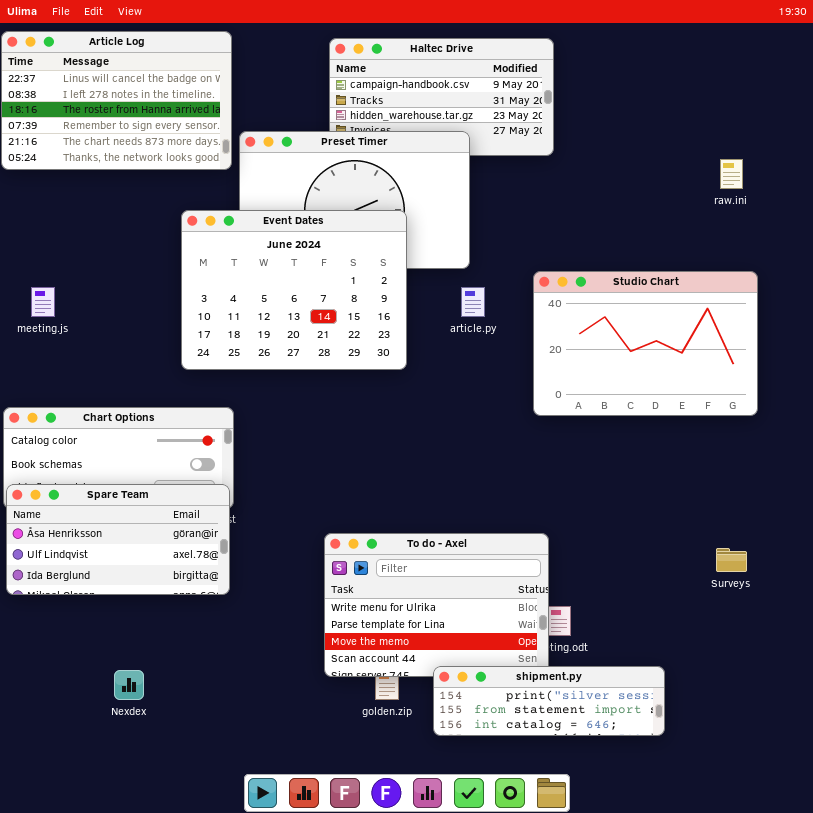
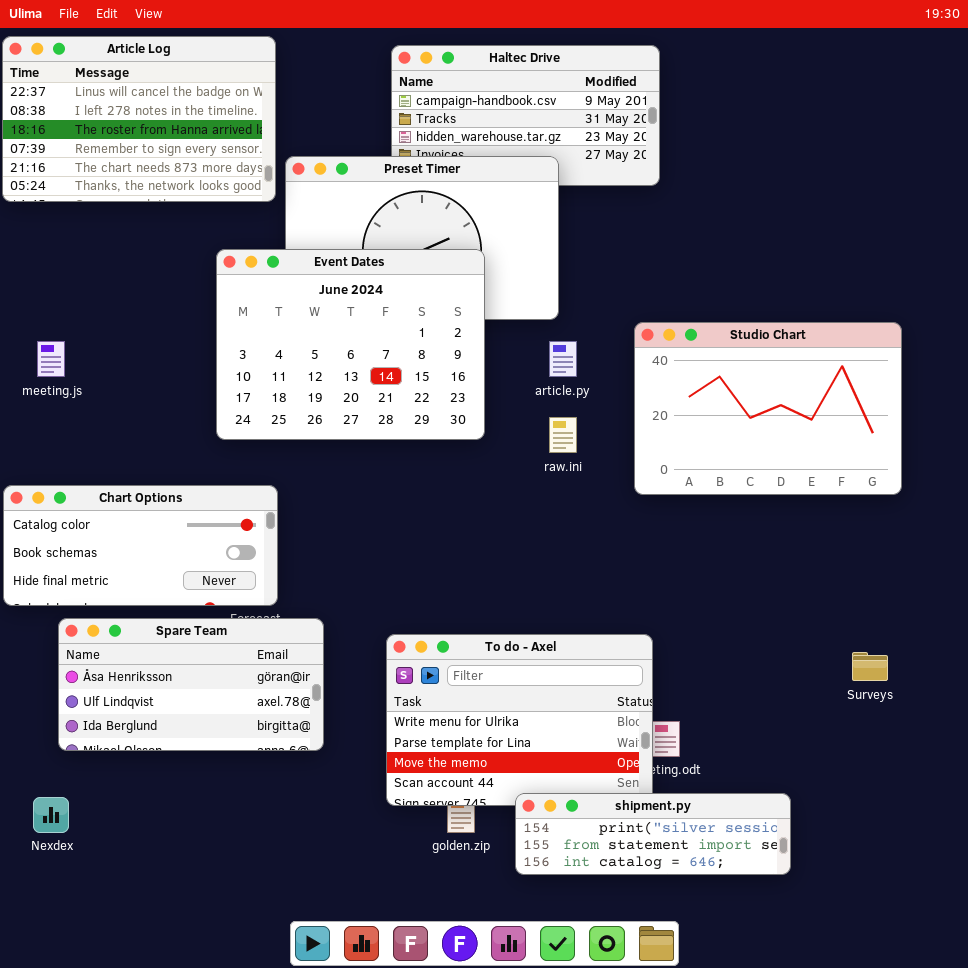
raw.ini: [720,159,743,189] -> [549,417,577,453], moved
Spare Team: [6,484,230,595] -> [58,618,324,751], moved
Nexdex: [114,670,144,700] -> [33,797,69,833], moved

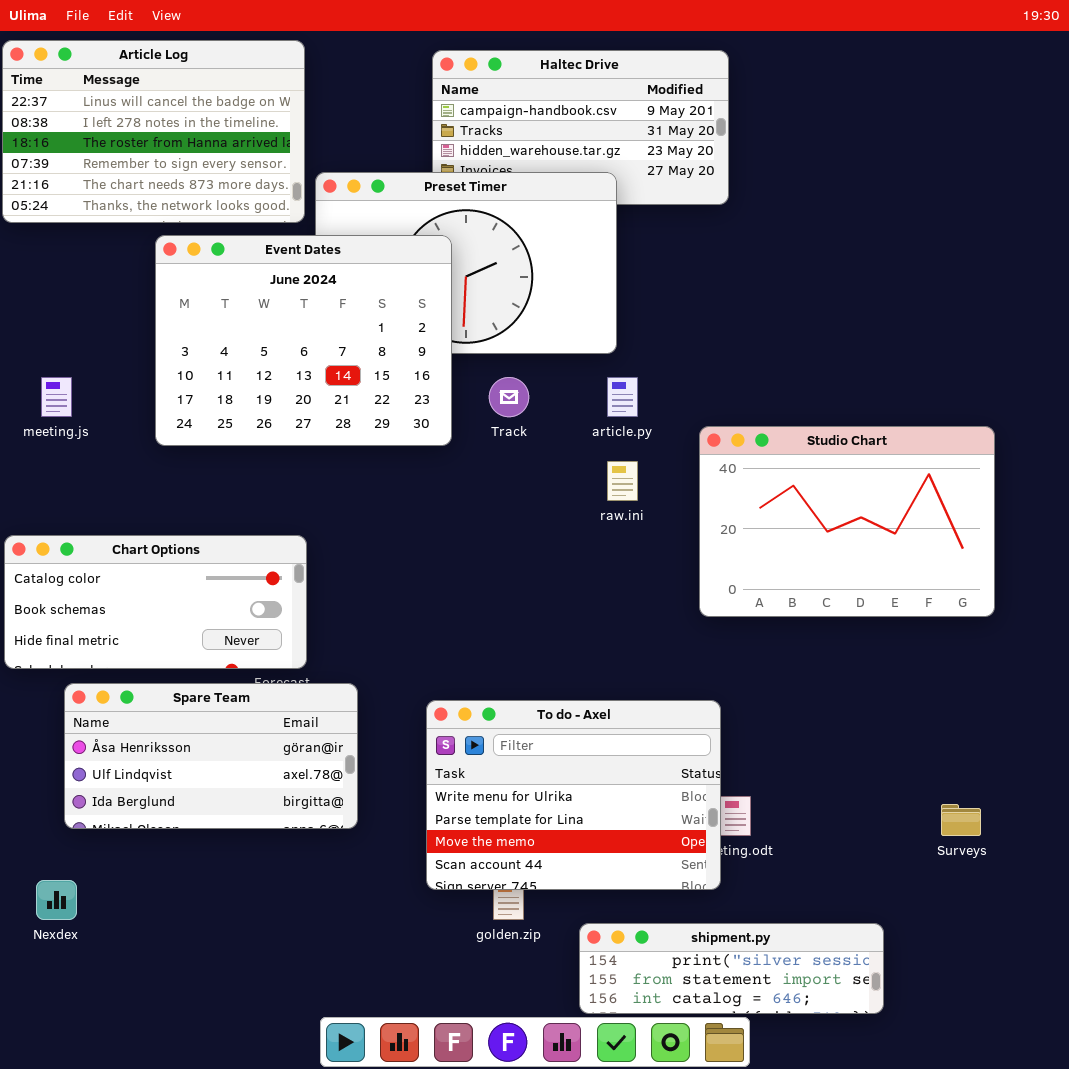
Event Dates: [216,249,485,440] -> [155,235,452,446], moved
Studio Chart: [634,322,902,495] -> [699,426,995,617], moved
Surveys: [852,652,888,681] -> [941,804,981,836], moved
shipment.py: [515,793,791,875] -> [579,923,884,1014], moved

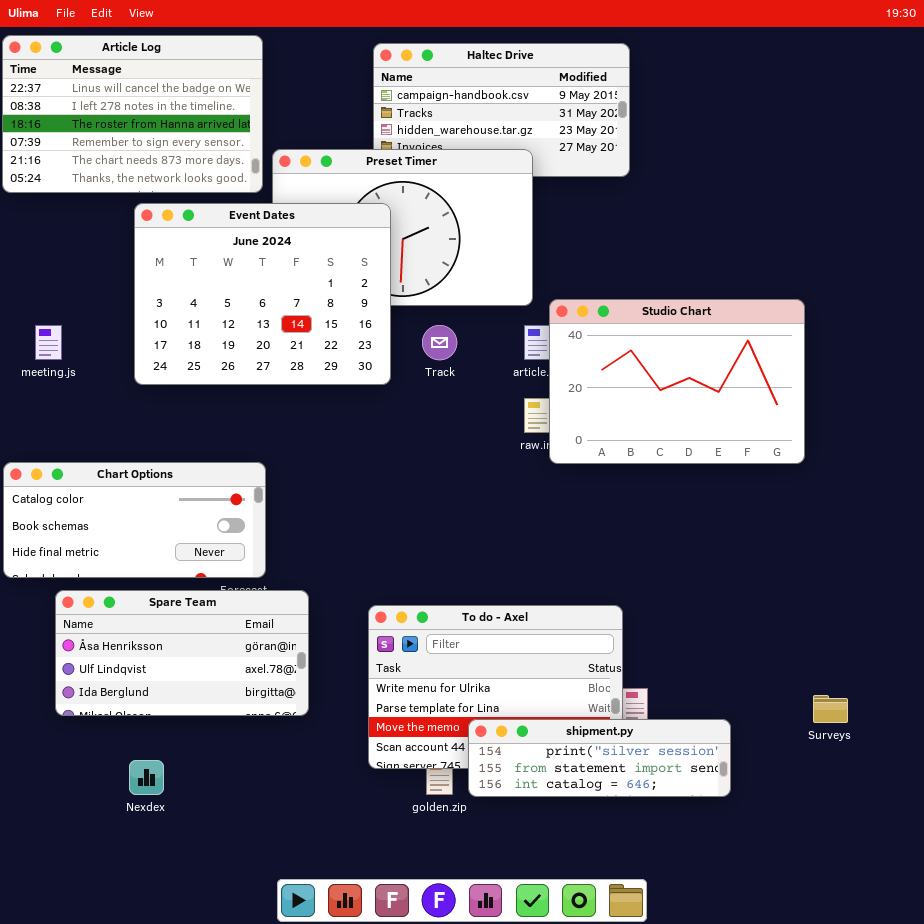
Studio Chart: [699,426,995,617] -> [549,299,805,464], moved
Nexdex: [36,880,77,920] -> [129,760,164,795], moved
shipment.py: [579,923,884,1014] -> [468,719,731,797], moved

